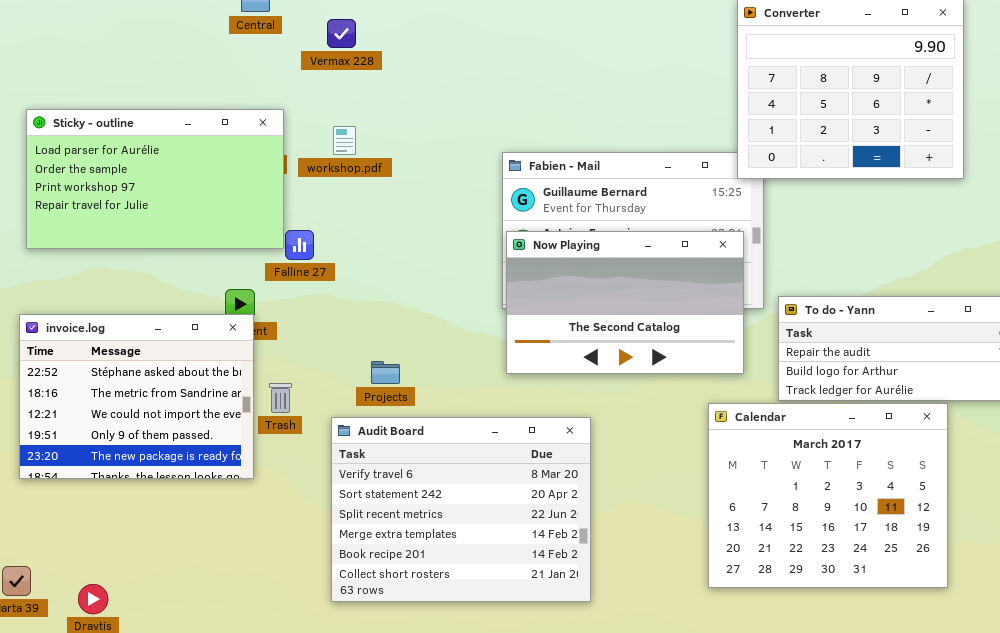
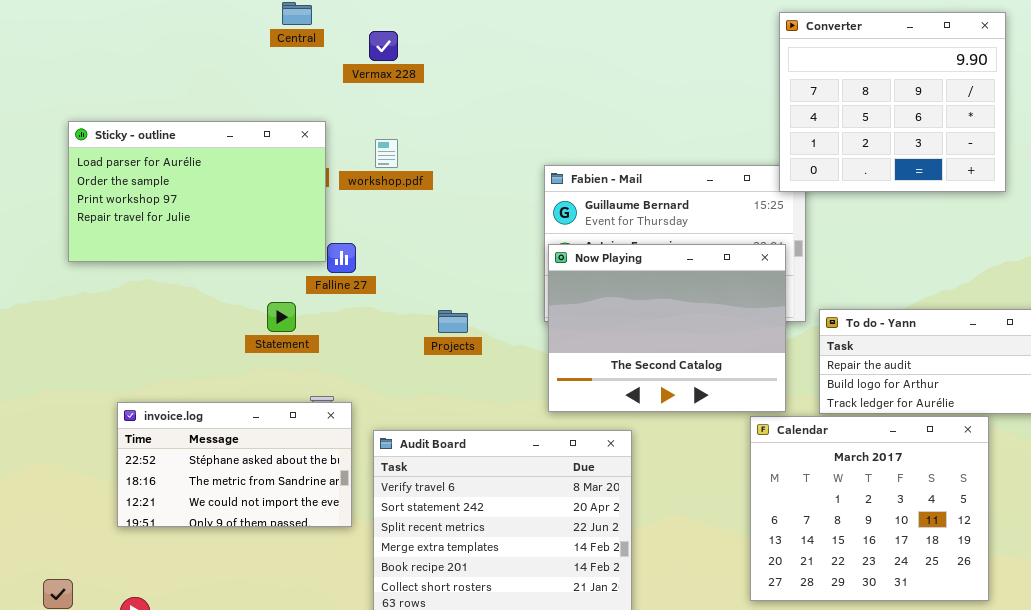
Now Playing: [506,231,744,374] -> [548,244,786,412], resized
invoice.log: [19,314,254,479] -> [117,402,352,527], moved, resized
Projects: [371,361,400,384] -> [438,310,468,333], moved

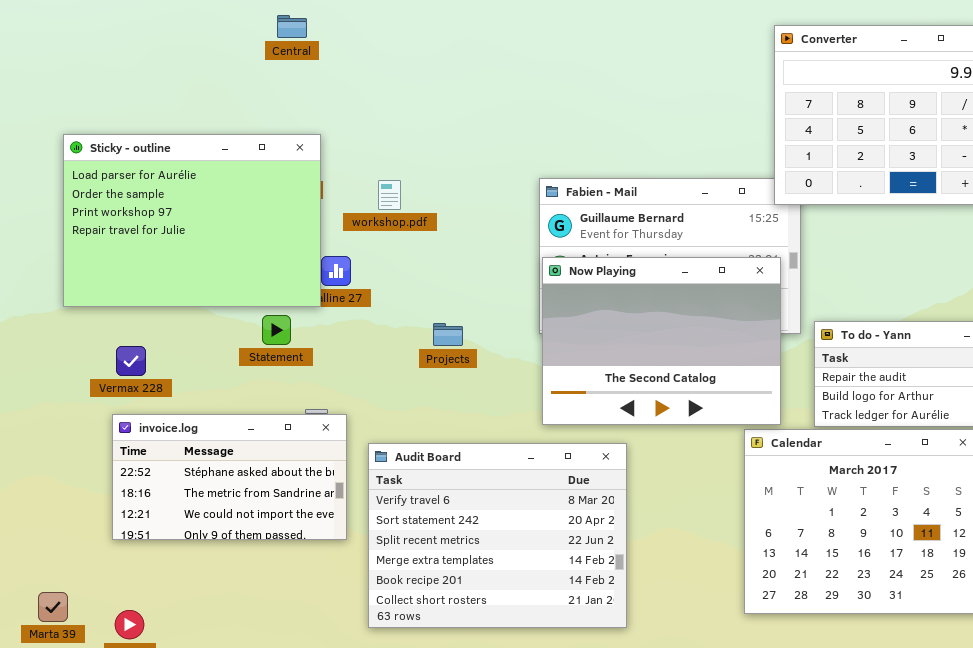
Vermax 228: [369,31,398,61] -> [116,346,146,376], moved
Sticky - outline: [68,121,326,262] -> [63,134,321,307], resized
workshop.pdf: [375,139,398,168] -> [378,180,401,210], moved

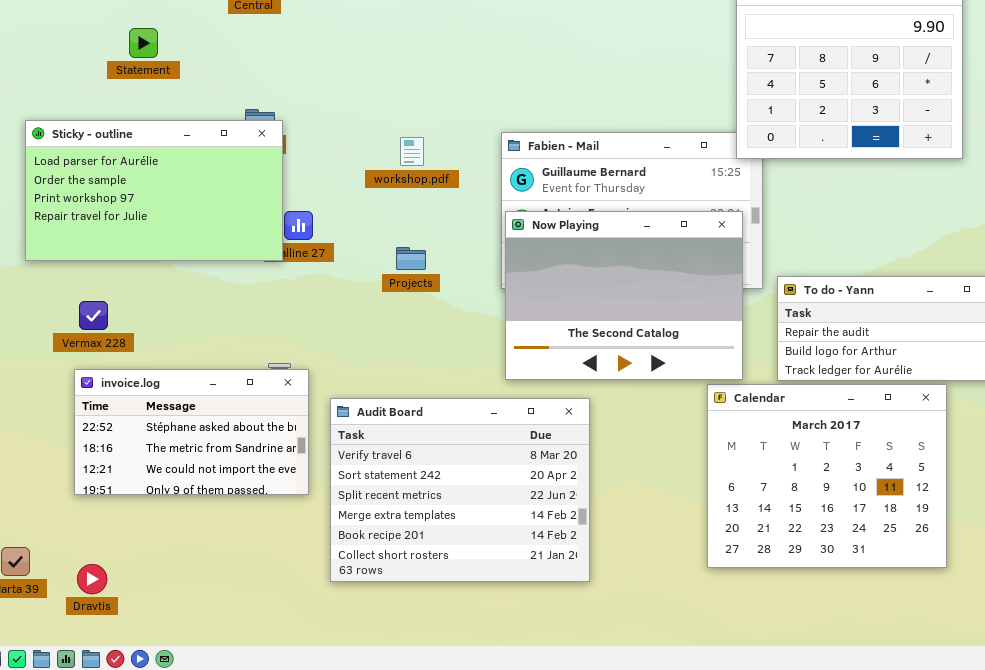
Sticky - outline: [63,134,321,307] -> [25,120,283,261], resized
workshop.pdf: [378,180,401,210] -> [400,137,424,166], moved
Statement: [262,315,291,345] -> [129,28,158,58], moved
Projects: [433,323,463,346] -> [396,247,426,270], moved

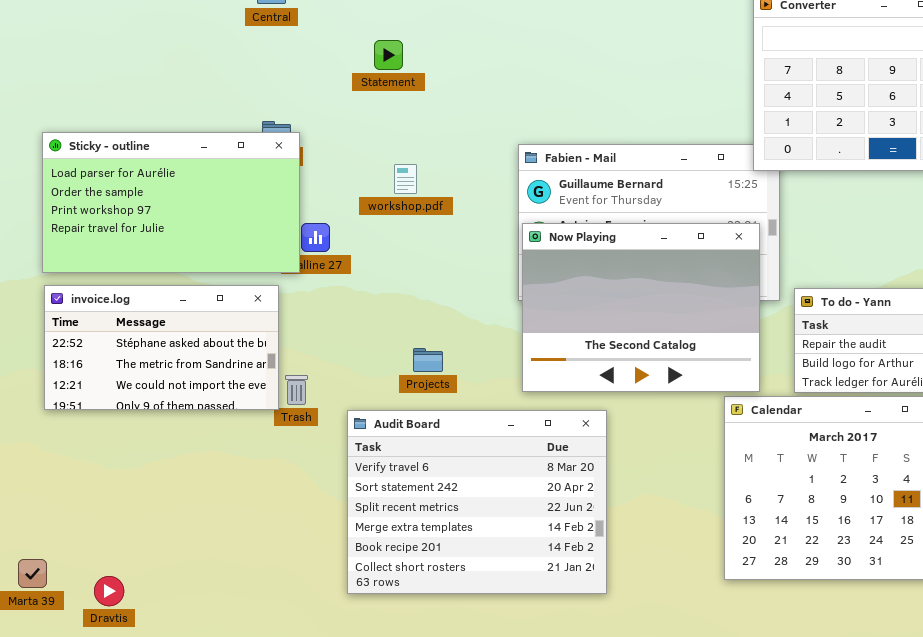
Statement: [129,28,158,58] -> [374,40,403,70], moved
workshop.pdf: [400,137,424,166] -> [394,164,417,194], moved
Projects: [396,247,426,270] -> [413,348,443,372], moved
invoice.log: [74,369,309,495] -> [44,285,279,410], moved

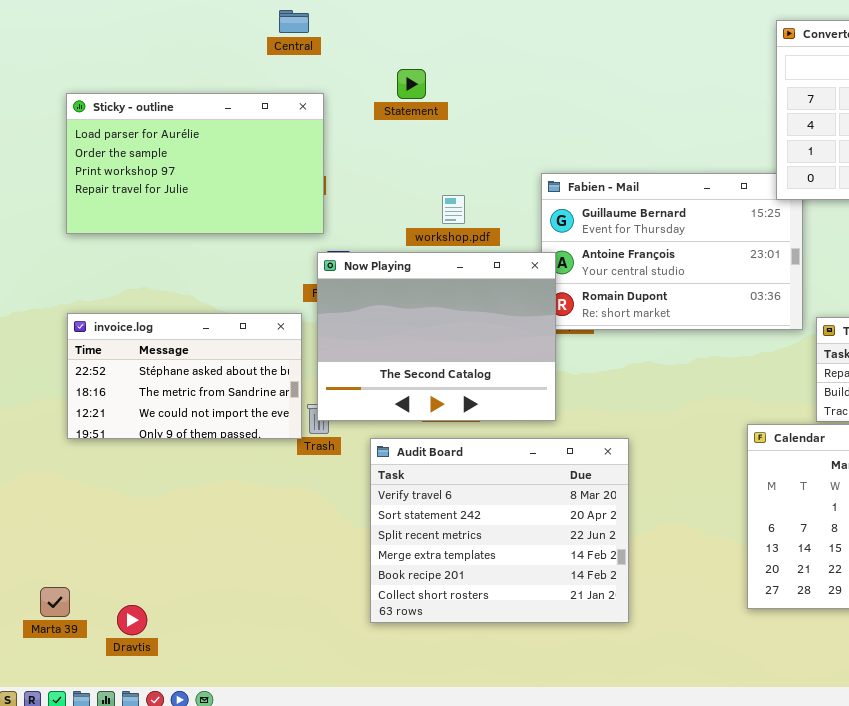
Sticky - outline: [42,132,300,273] -> [66,93,324,234], moved
workshop.pdf: [394,164,417,194] -> [442,195,465,224], moved
Now Playing: [522,223,760,392] -> [317,252,556,421], moved

